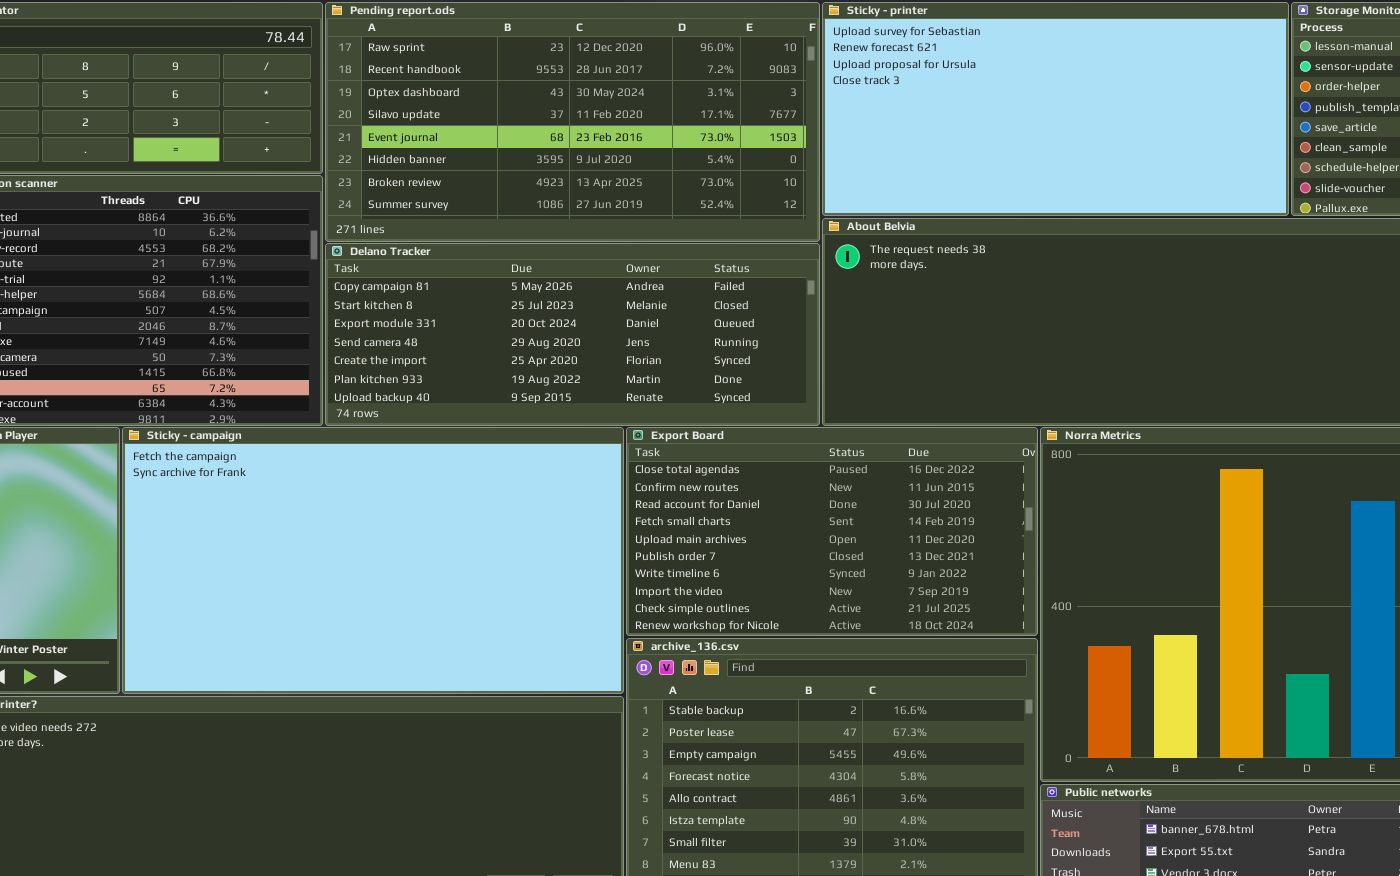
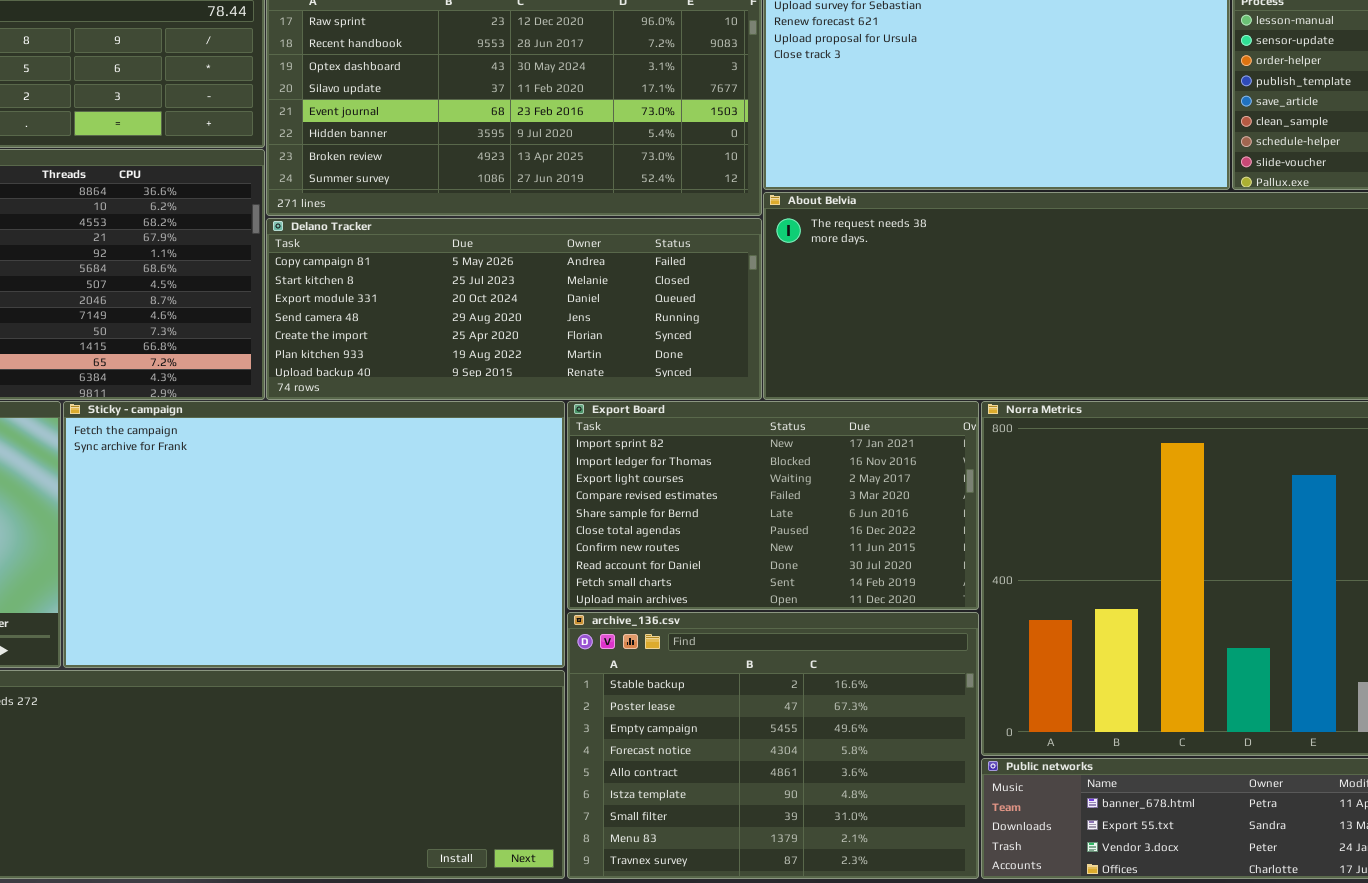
Export Board: [626,427,1038,636] -> [567,401,979,610], scrolled up 5 rows

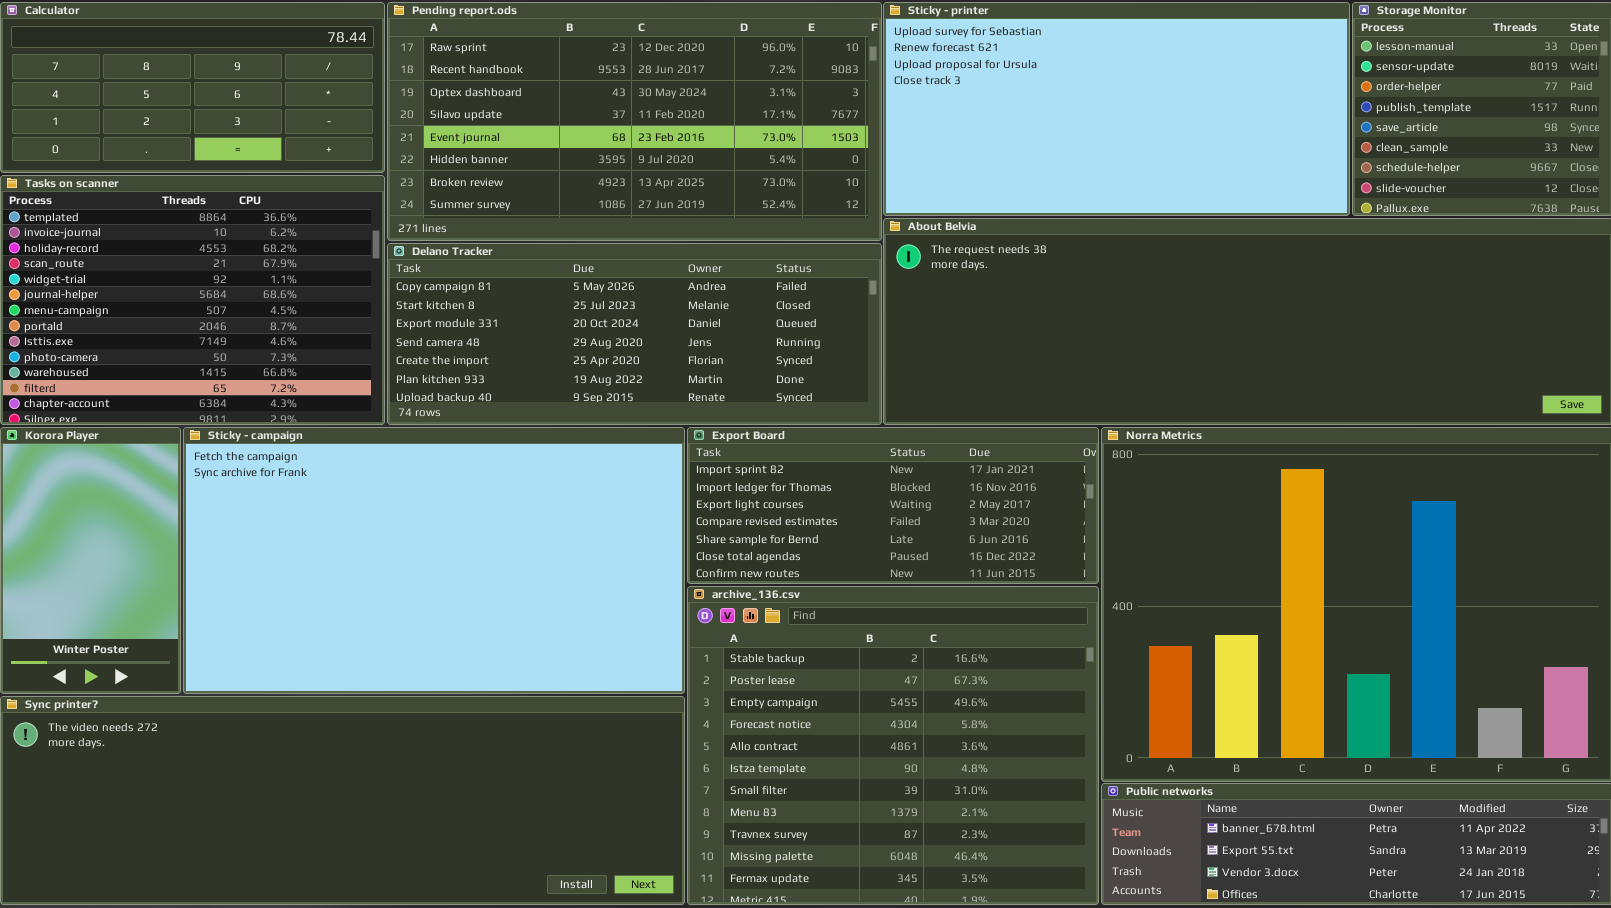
Export Board: [567,401,979,610] -> [687,427,1099,584], resized
archive_136.csv: [567,612,979,879] -> [687,586,1099,905], resized

